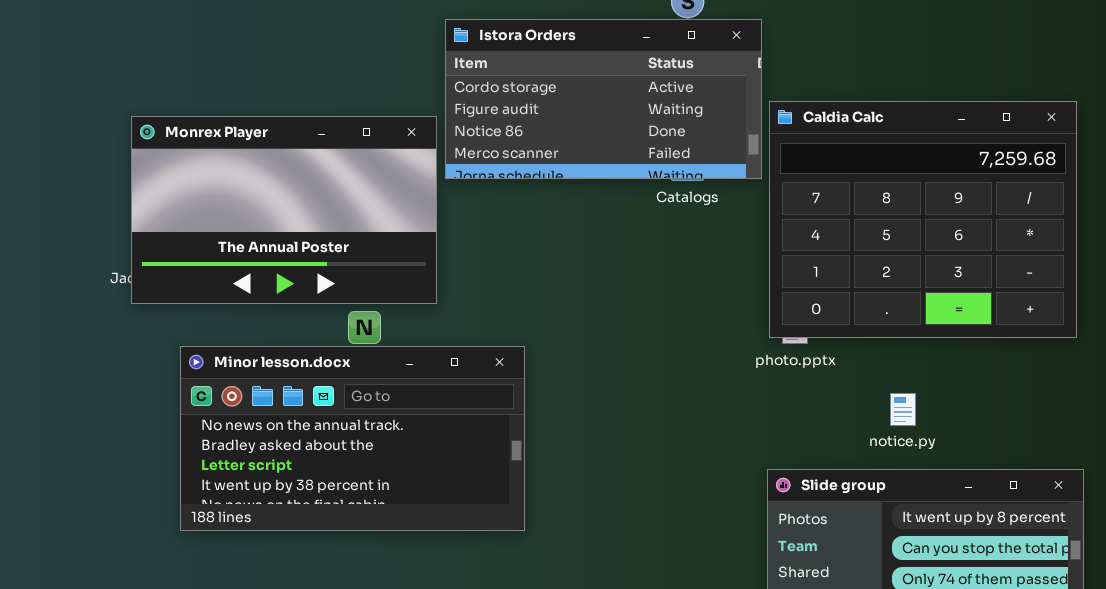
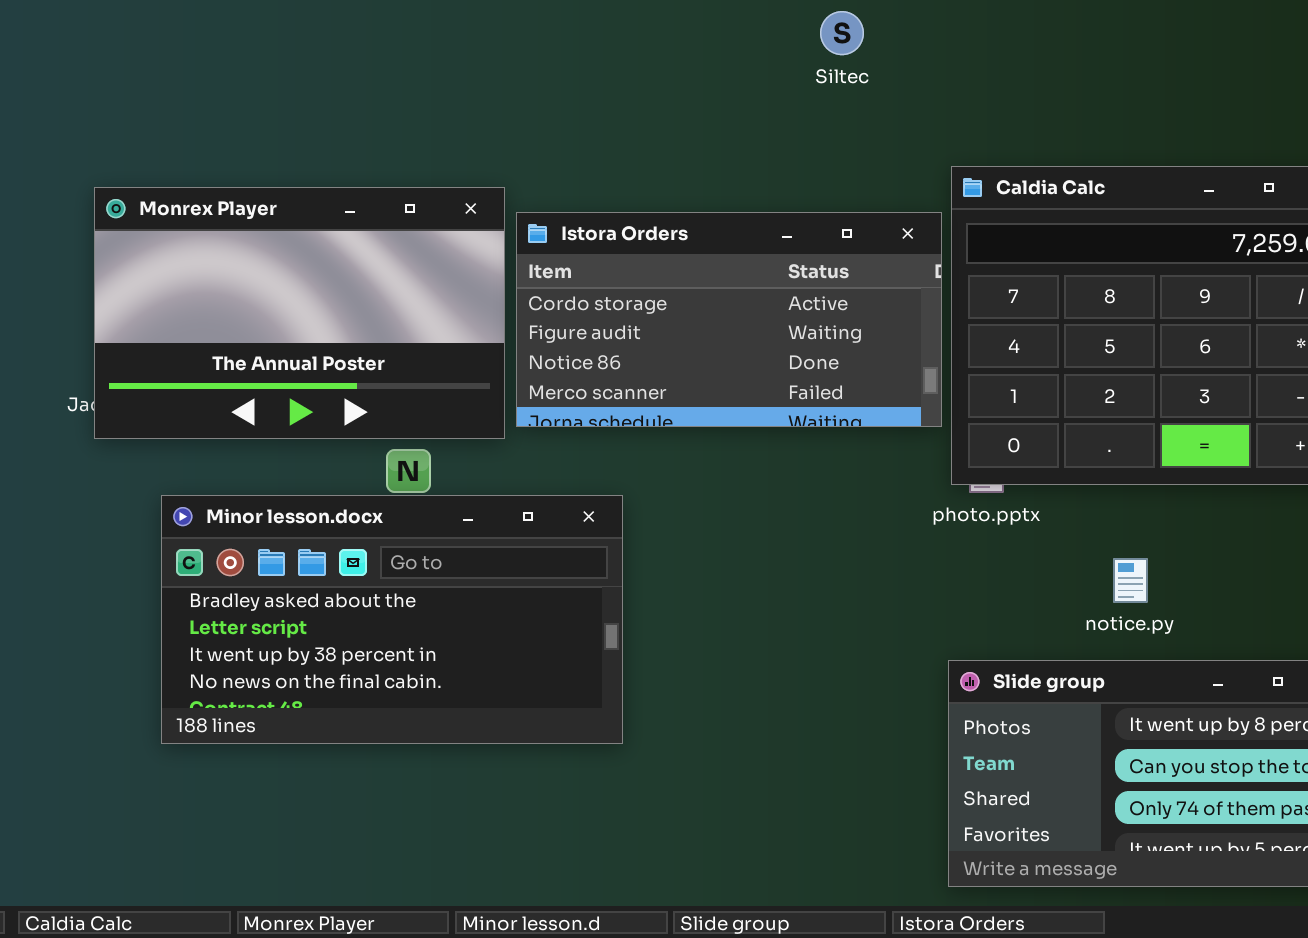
Istora Orders: [445,19,762,179] -> [516,212,942,427], moved
Minor lesson.docx: [180,346,525,531] -> [161,495,623,744], scrolled down 1 row

